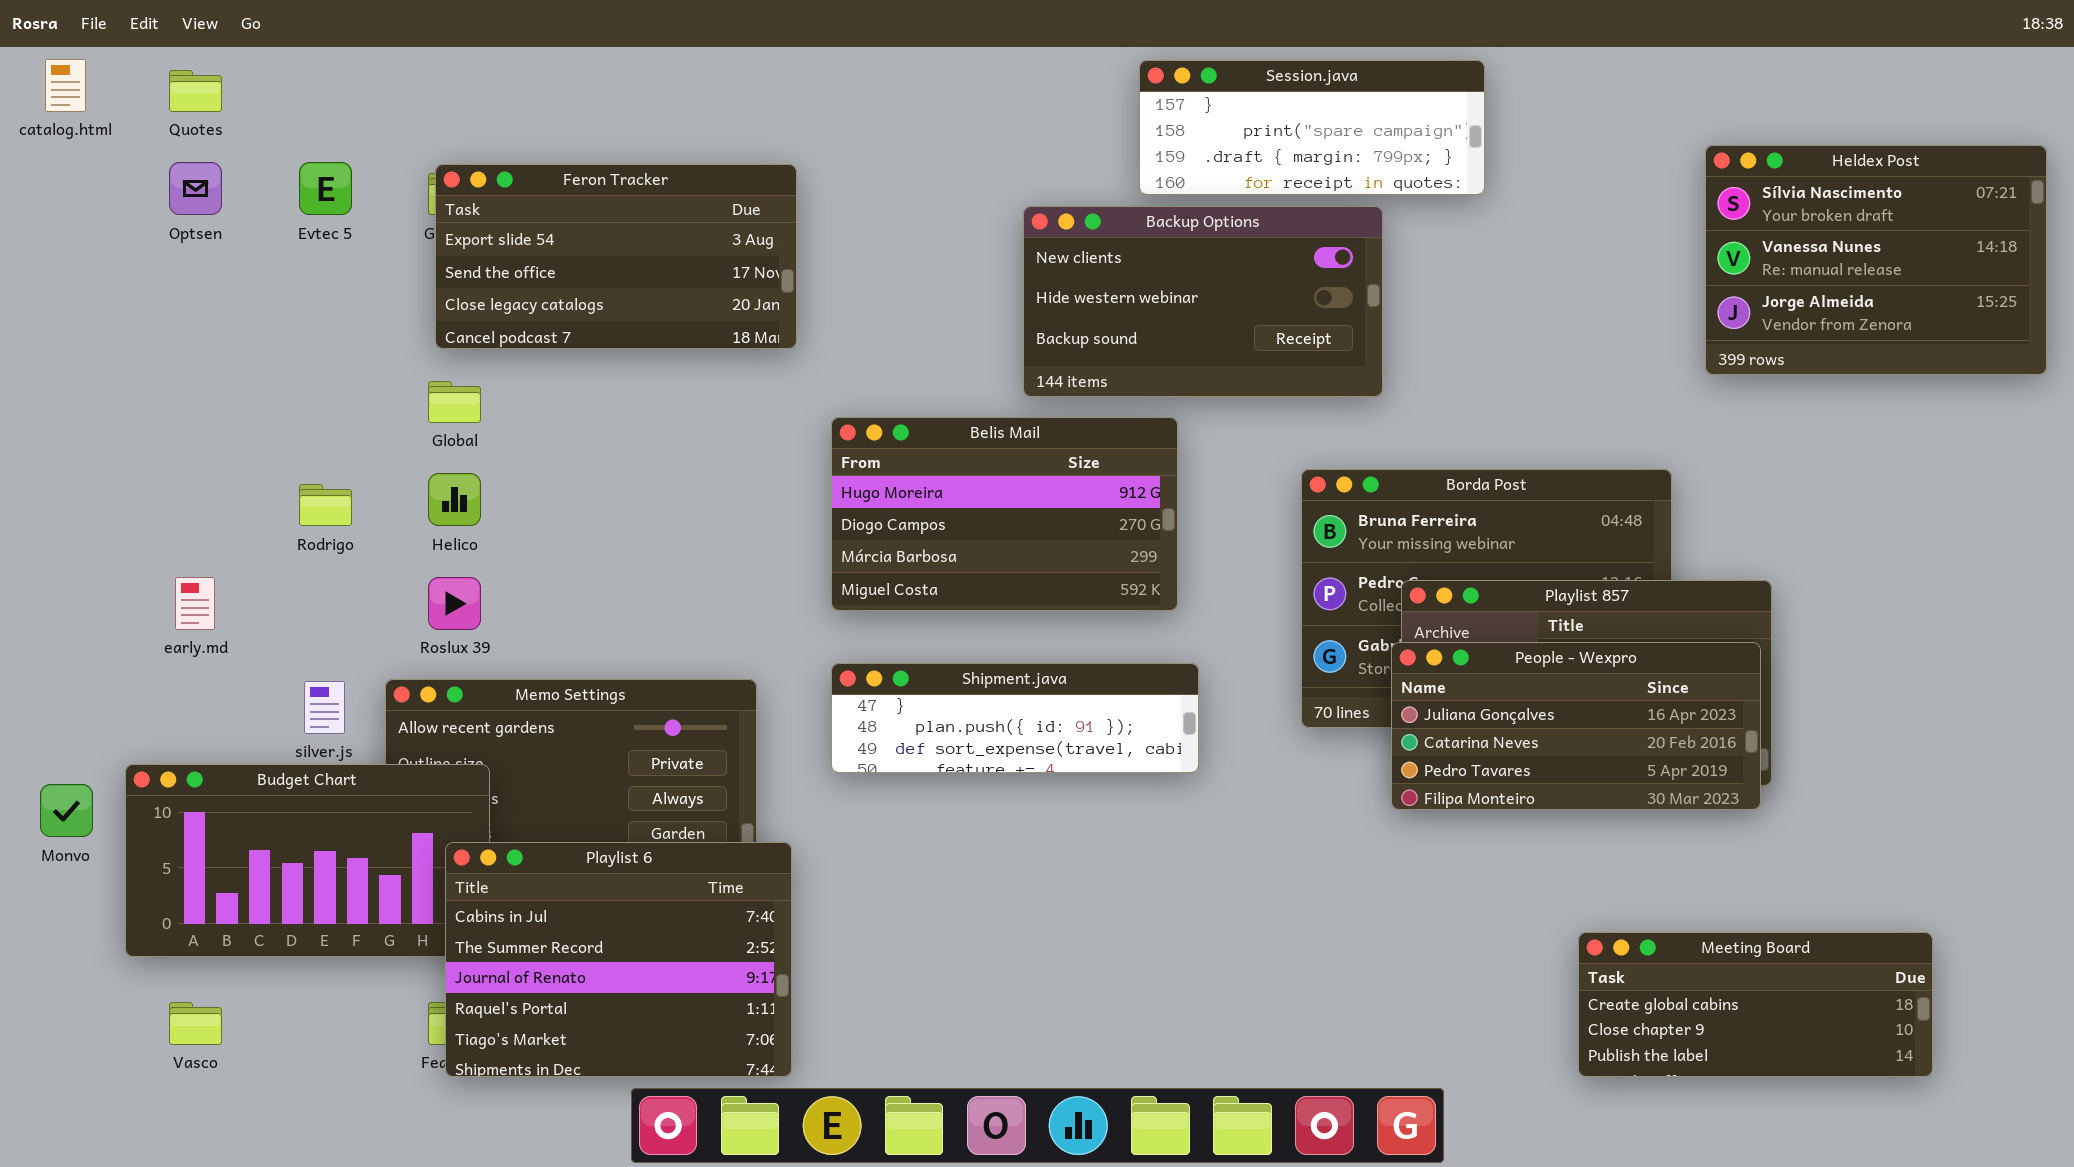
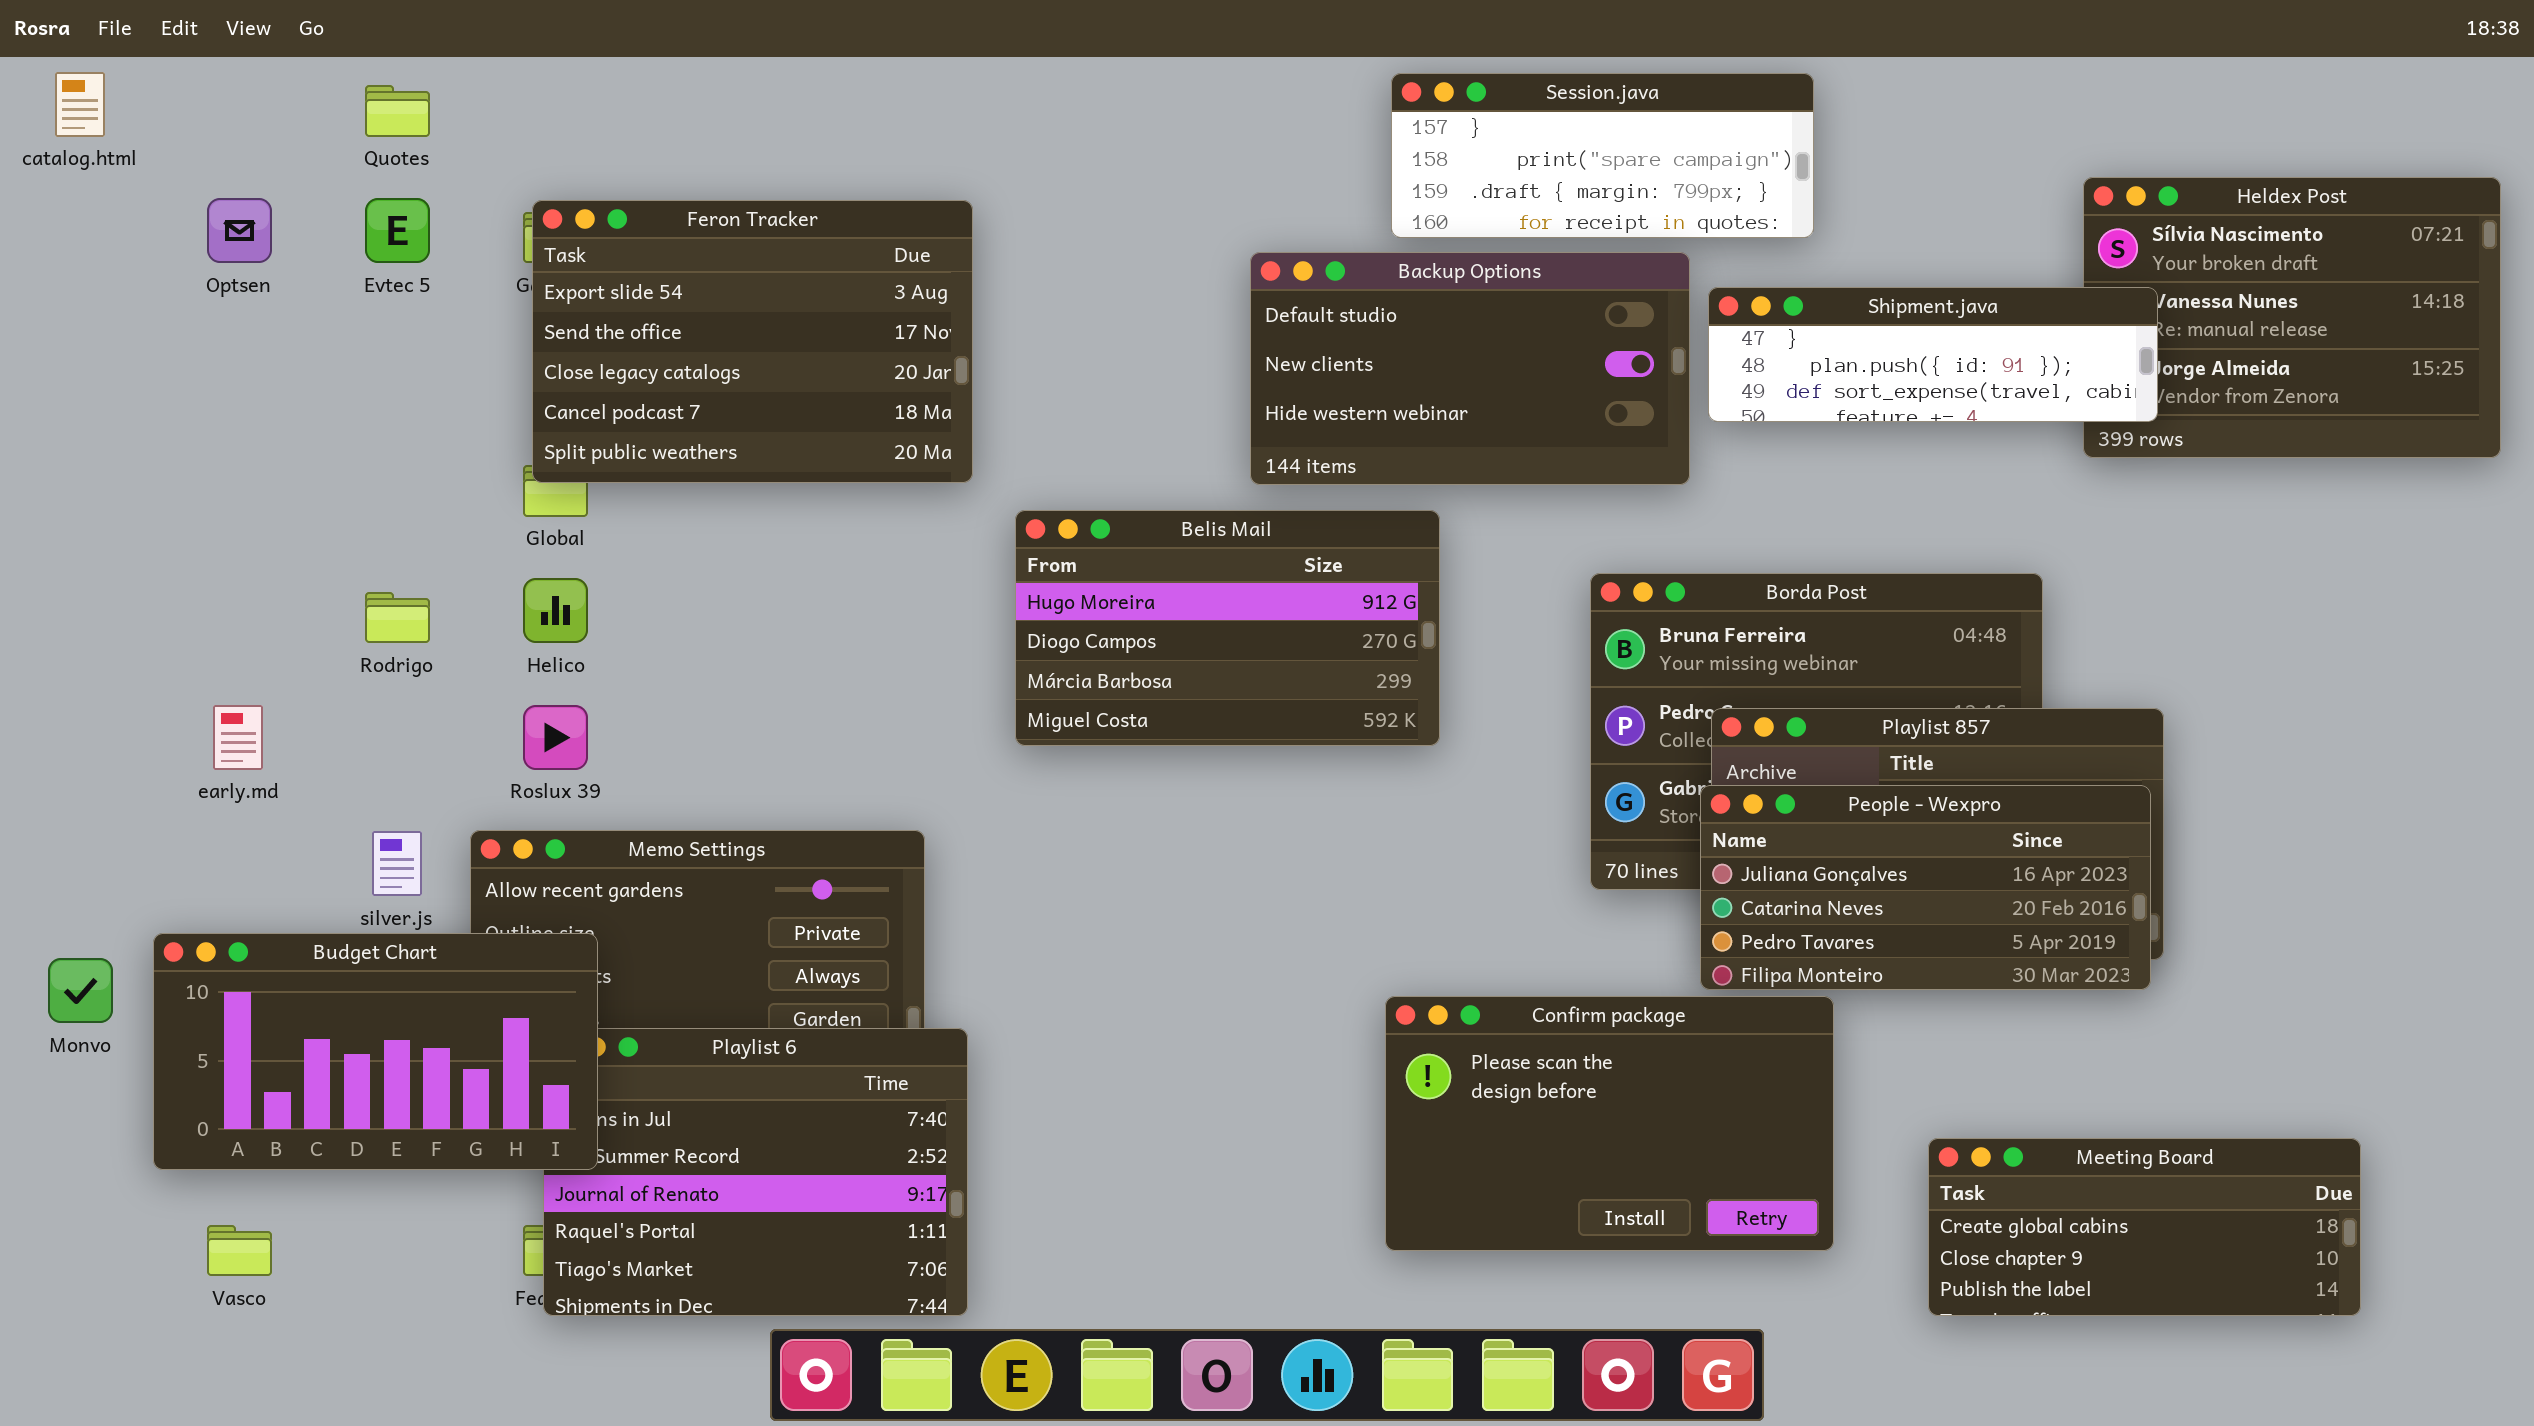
Quotes: [169,70,222,112] -> [365,85,430,137], moved
Feron Tracker: [435,164,797,349] -> [532,200,973,483], resized
Backup Options: [1023,206,1383,397] -> [1250,252,1690,485], scrolled up 1 row
Shipment.java: [831,663,1199,773] -> [1708,287,2158,422], moved
Budget Chart: [125,764,490,957] -> [153,933,598,1170], raised
Confirm package: none -> [1385,996,1834,1251], opened

